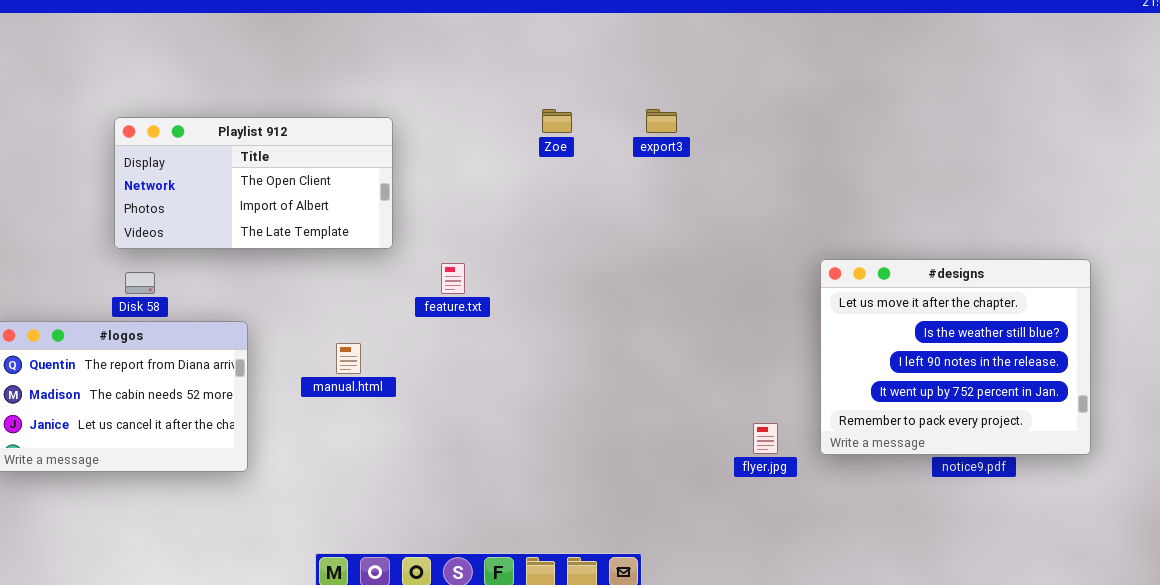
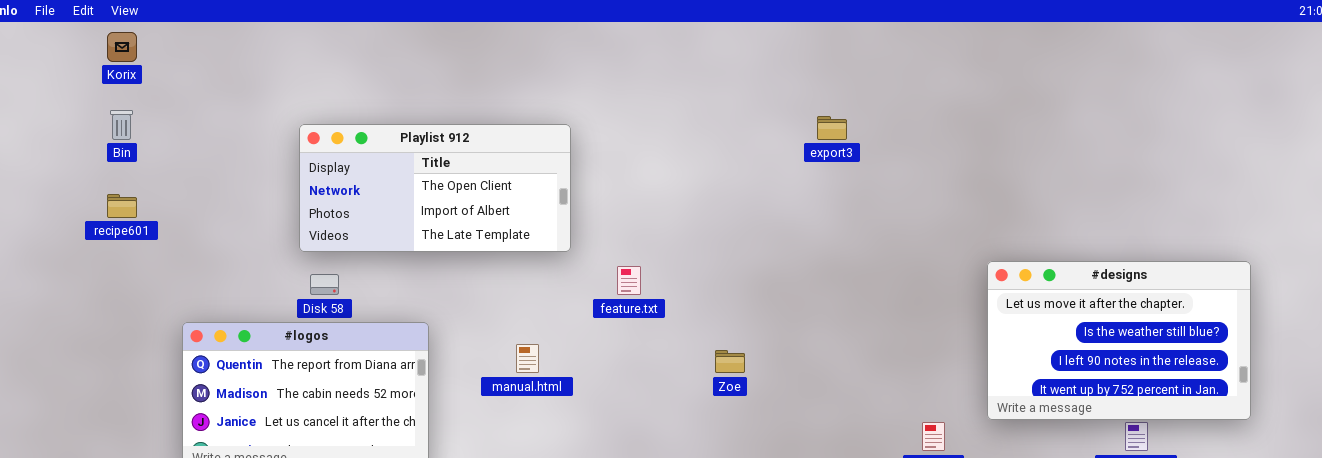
Zoe: [542,109,572,133] -> [715,350,745,373], moved
#designs: [820,259,1091,455] -> [987,261,1251,420], resized

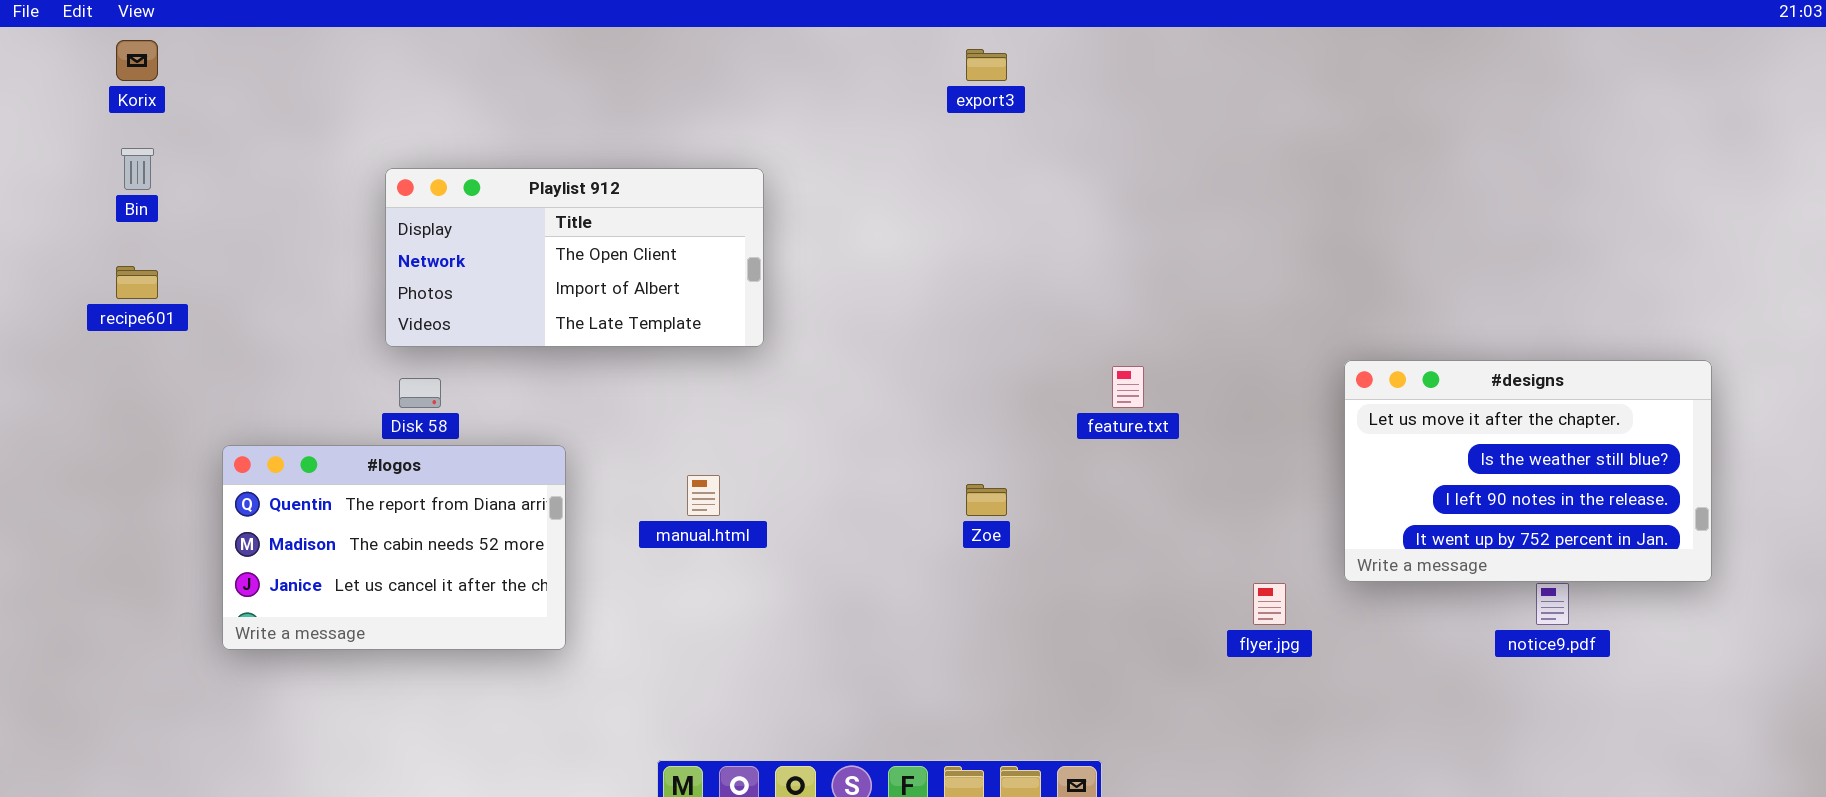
export3: [817,116,847,140] -> [966,49,1007,81], moved
feature.txt: [617,266,641,295] -> [1112,366,1144,408], moved

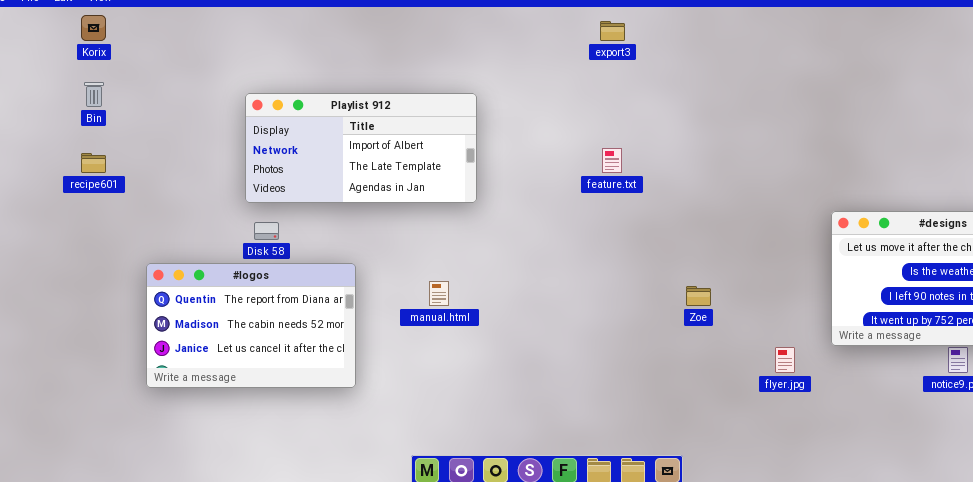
Playlist 912: [385,168,764,347] -> [245,93,477,203], scrolled down 1 row
feature.txt: [1112,366,1144,408] -> [602,148,622,173], moved
Zoe: [966,484,1007,516] -> [686,286,711,306], moved

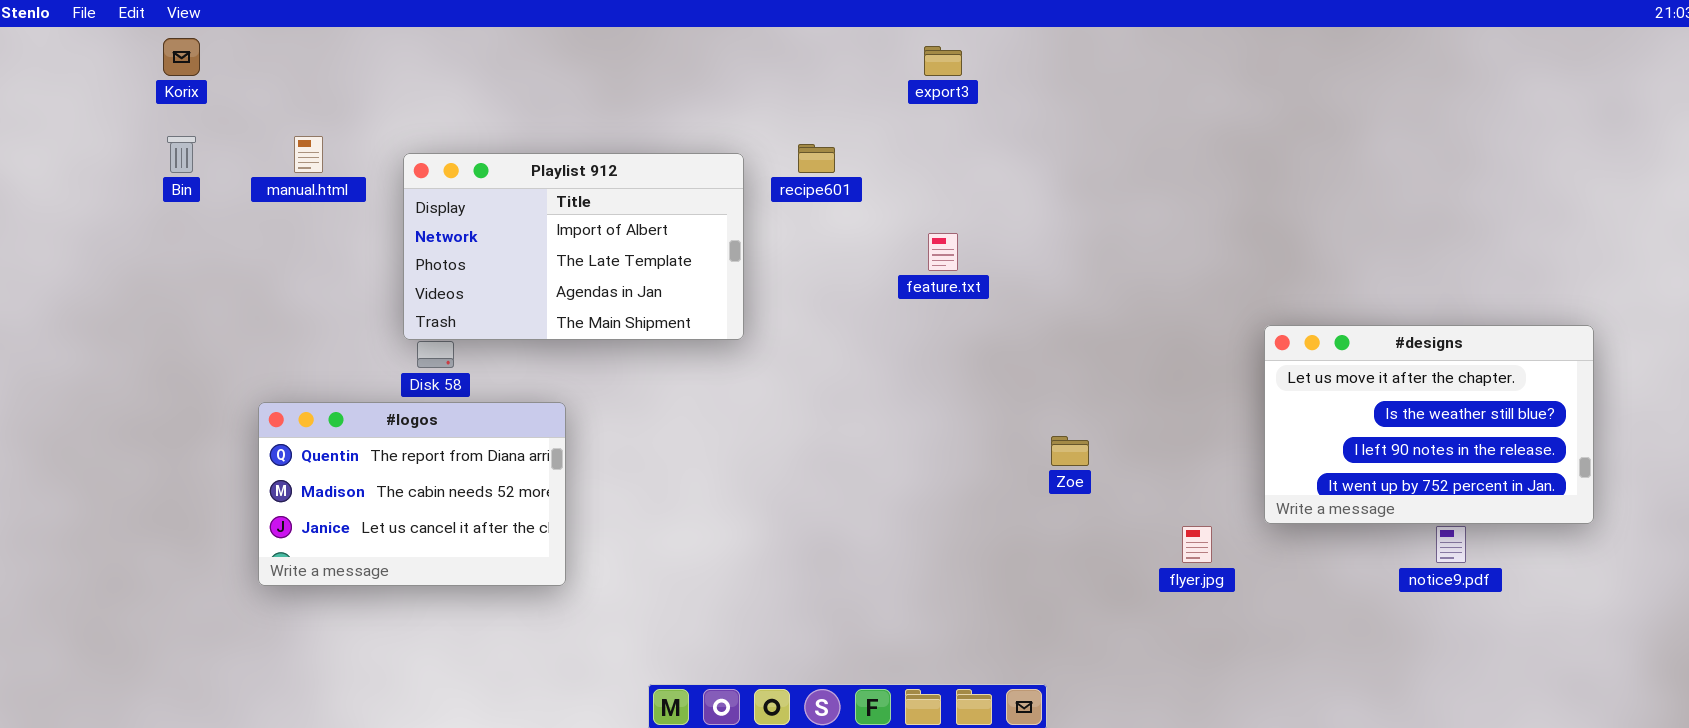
Playlist 912: [245,93,477,203] -> [403,153,744,340], resized
recipe601: [81,153,106,173] -> [798,144,835,173], moved
manual.html: [429,281,449,306] -> [294,136,323,173], moved

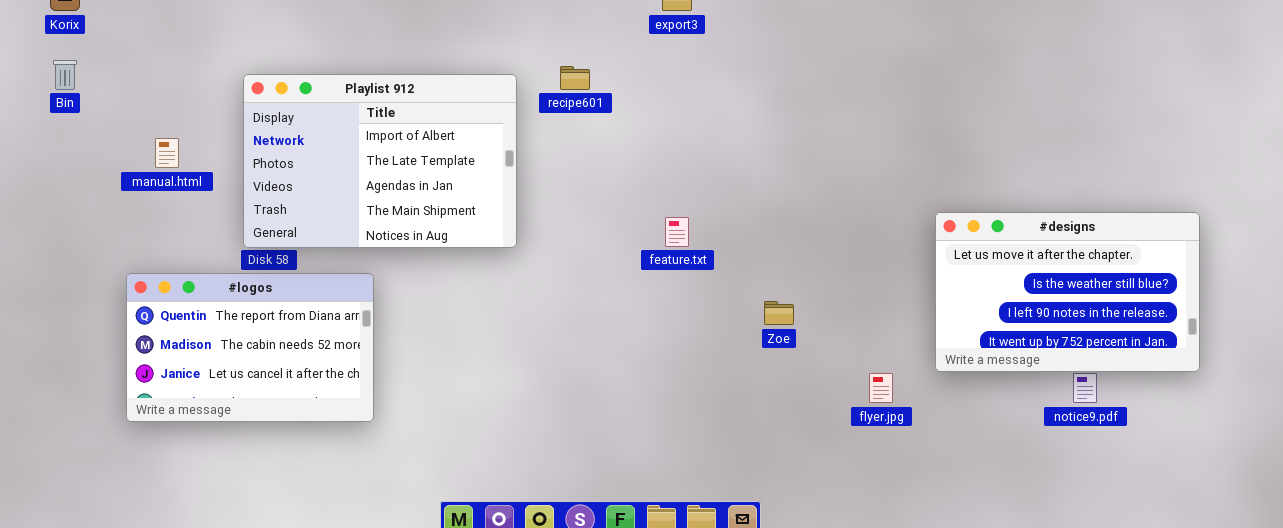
manual.html: [294,136,323,173] -> [155,138,179,168], moved
Playlist 912: [403,153,744,340] -> [243,74,517,248], resized
feature.txt: [928,233,958,271] -> [665,217,689,247], moved

